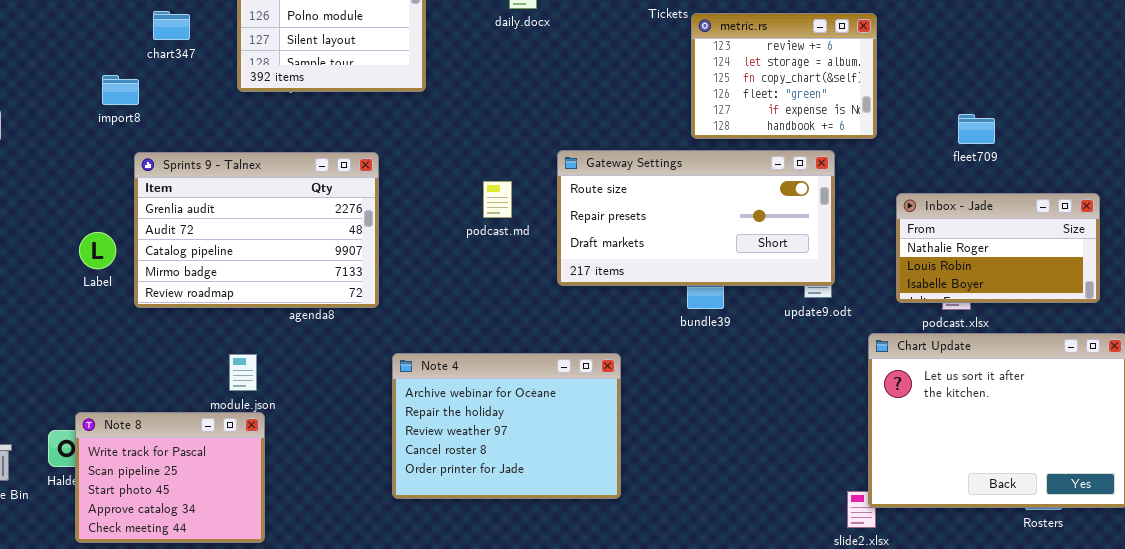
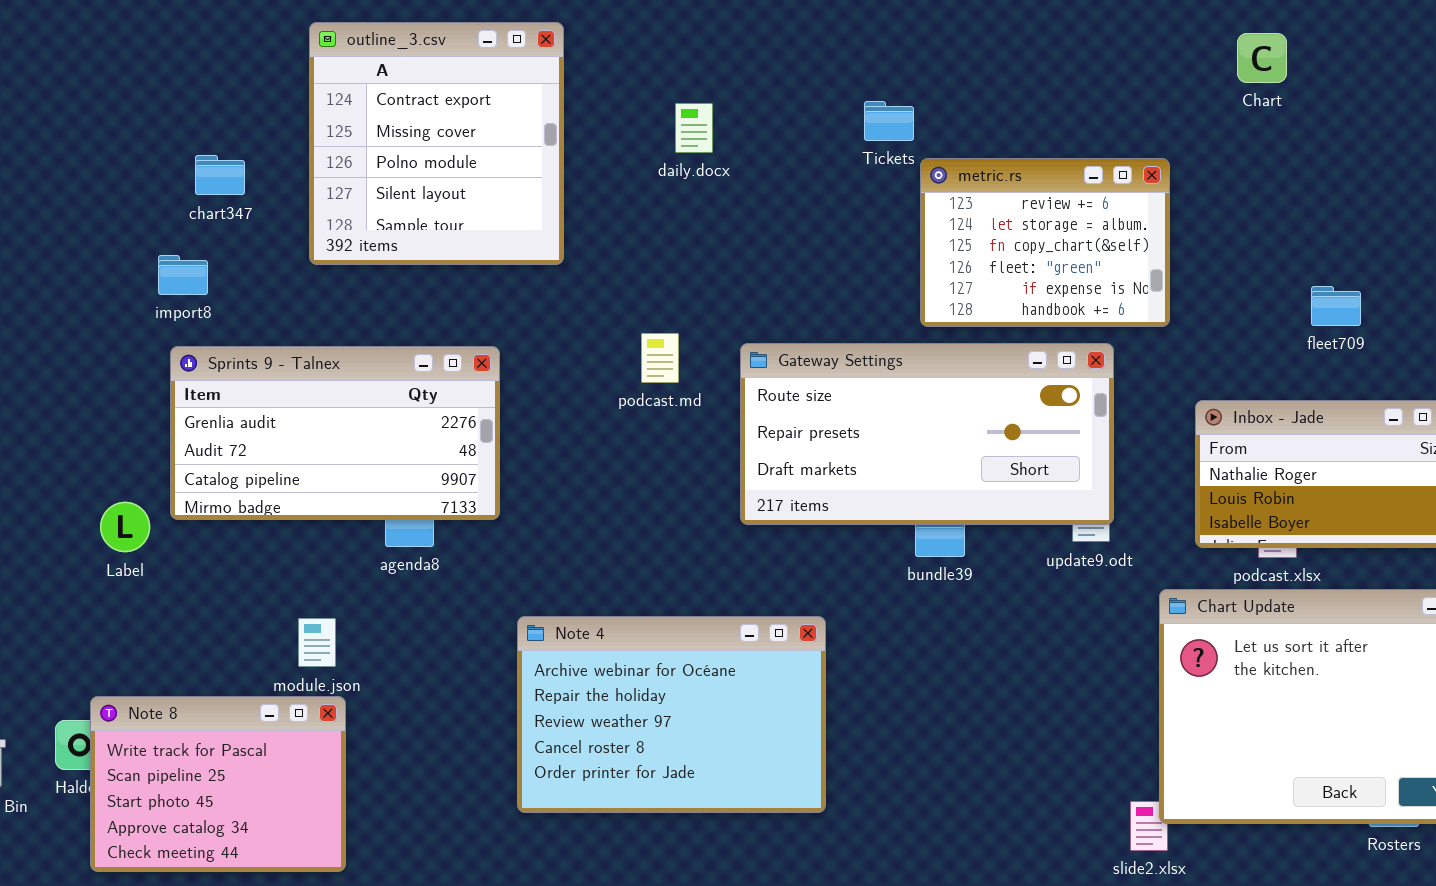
import8: [102,75,139,105] -> [158,255,208,295], moved
fleet709: [958,114,995,144] -> [1311,286,1361,326], moved
Sprints 9 - Talnex: [134,152,379,308] -> [170,346,500,520], resized
podcast.md: [483,181,512,218] -> [641,333,679,383], moved
Label: [79,232,116,269] -> [100,502,150,552], moved

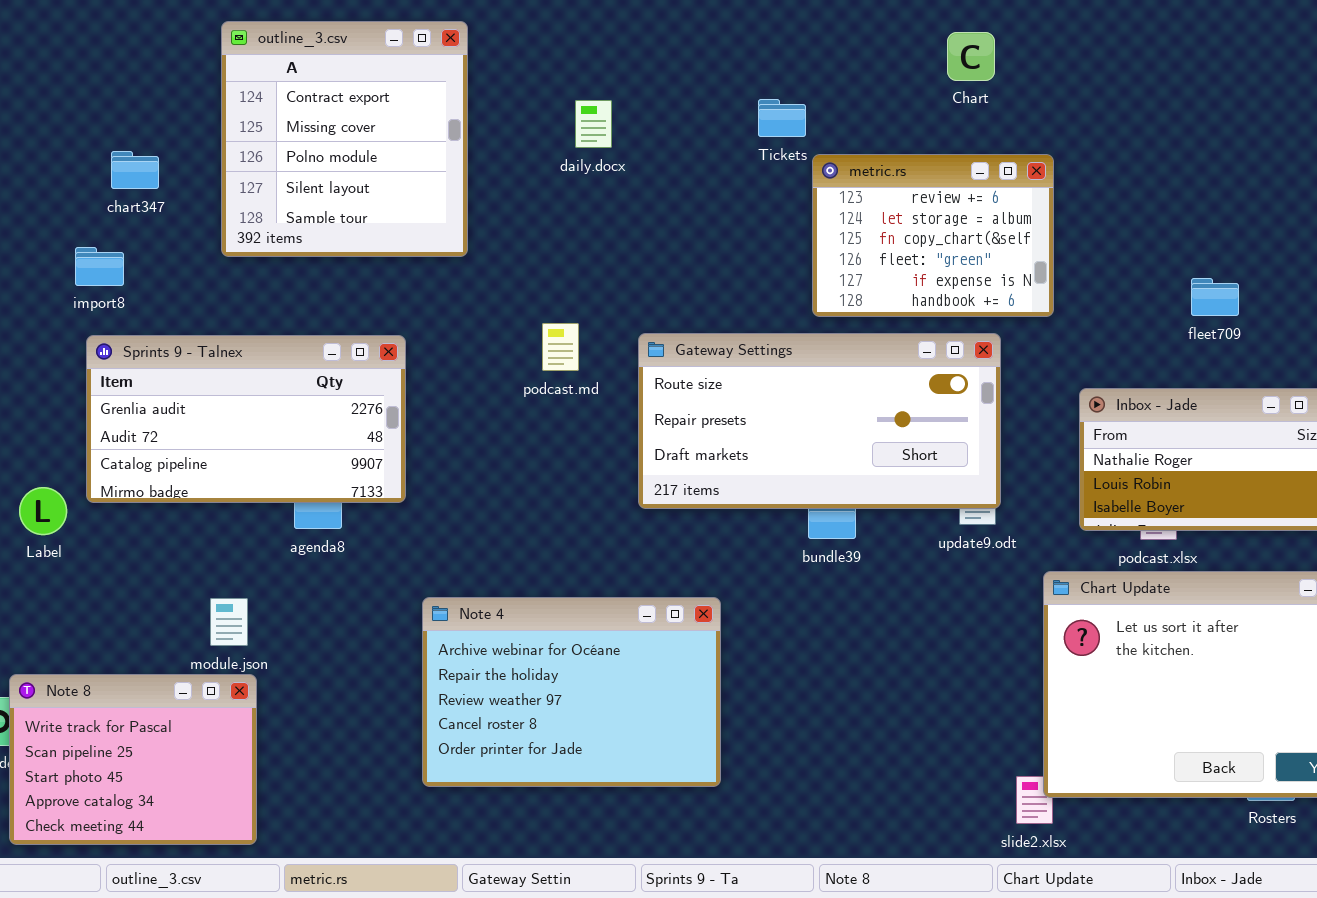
Chart: [1237,33,1287,83] -> [947,32,995,81], moved

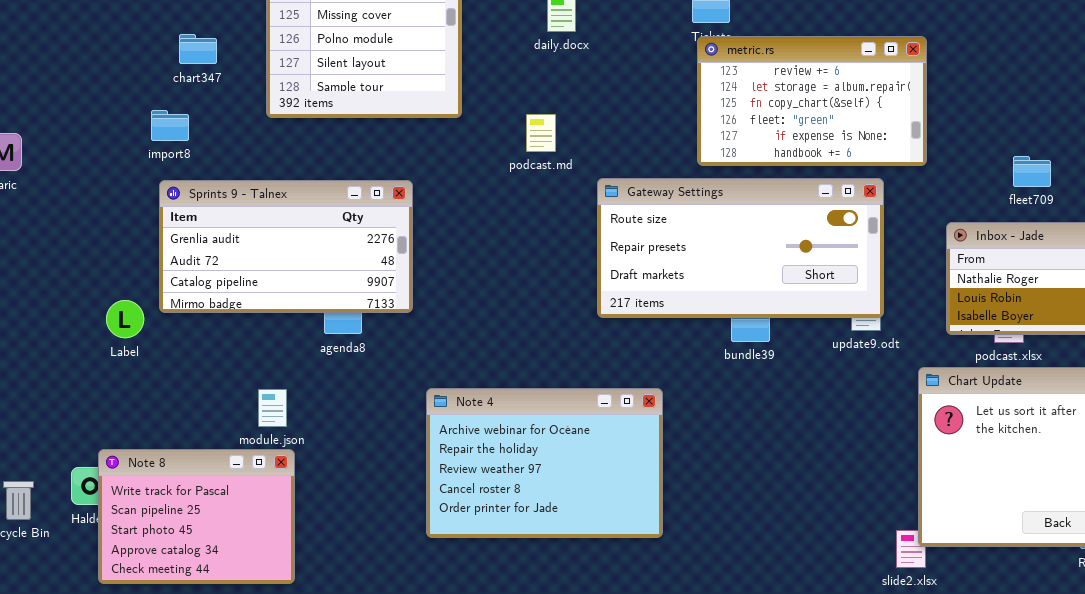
metric.rs: [812,154,1054,317] -> [697,36,927,166], resized
fleet709: [1191,278,1239,316] -> [1013,156,1051,187], moved
podcast.md: [542,323,579,371] -> [526,114,556,152], moved

